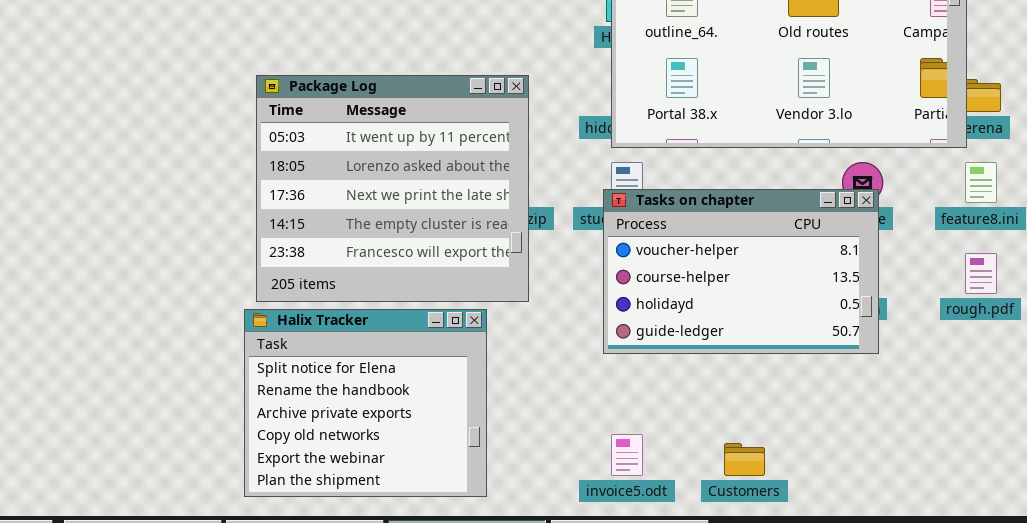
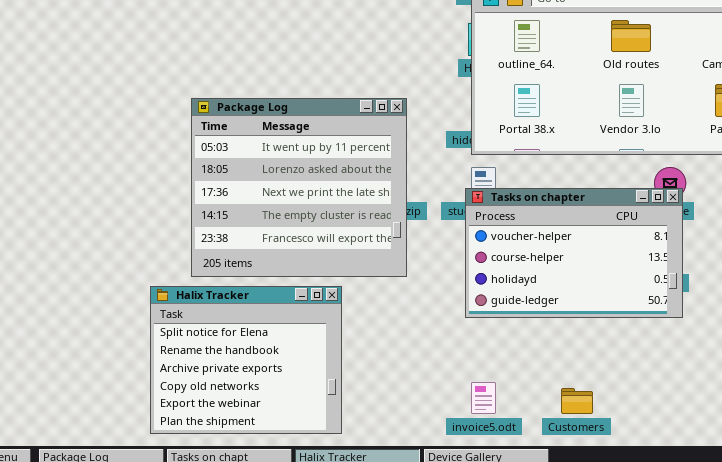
Halix Tracker: [244,309,487,497] -> [150,286,342,434], moved

